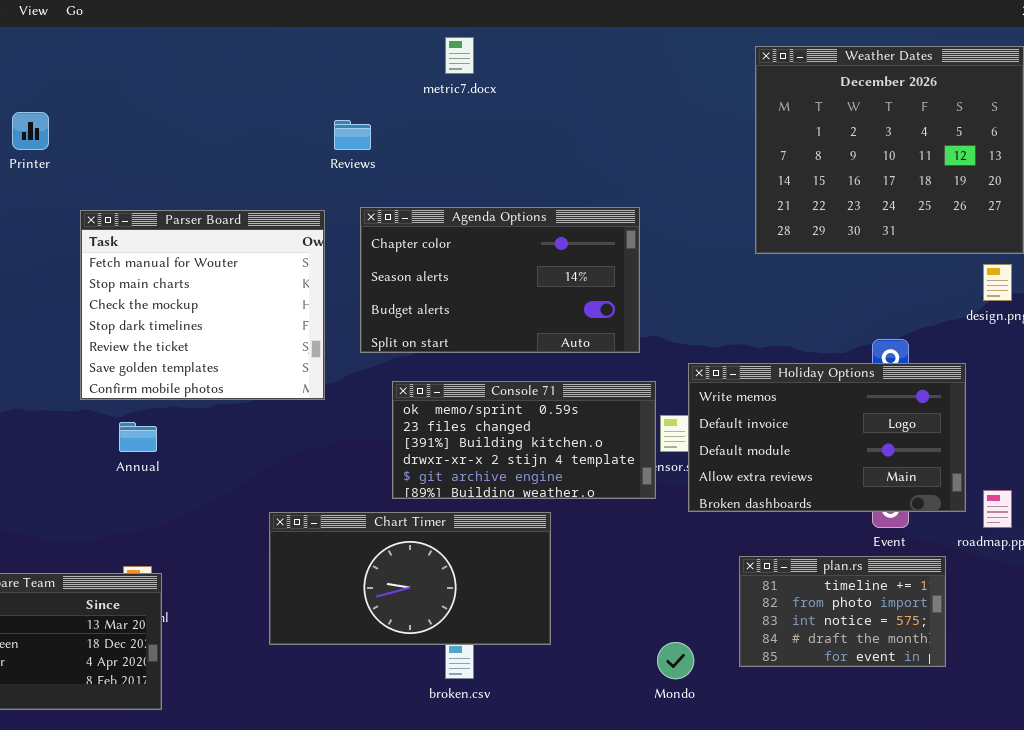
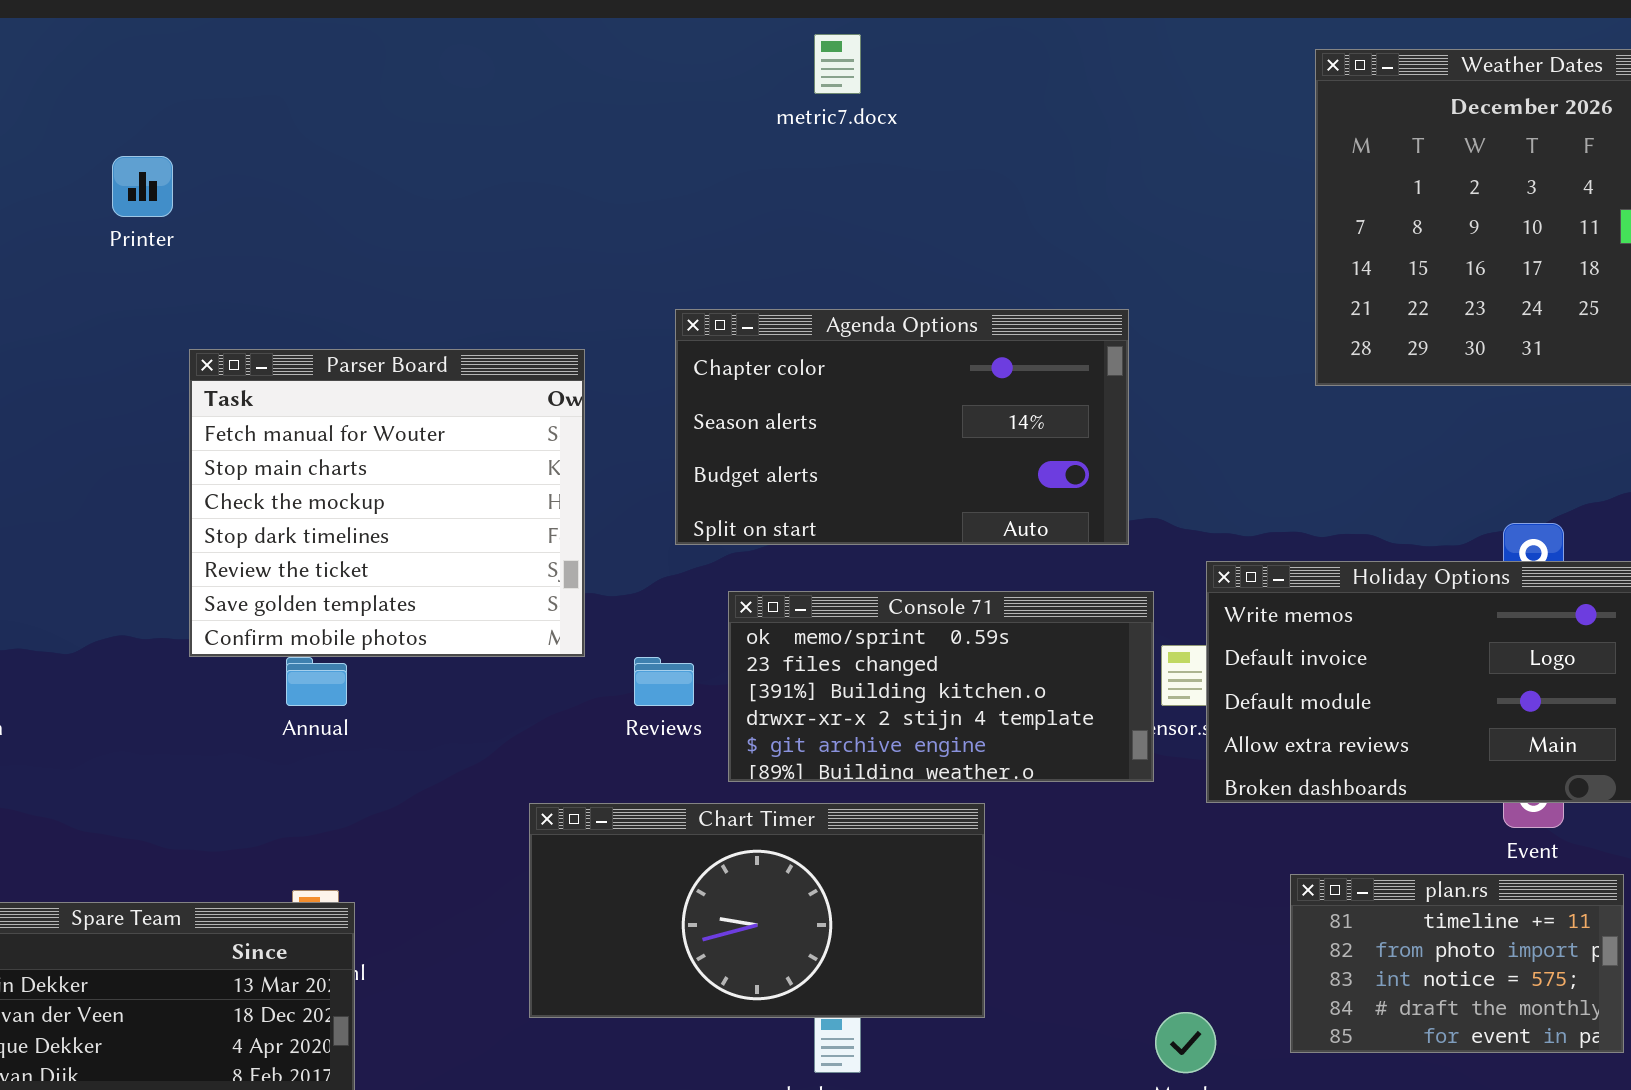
Reviews: [334,120,371,150] -> [634,657,694,706], moved
Parser Board: [80,210,325,400] -> [189,349,585,657], moved

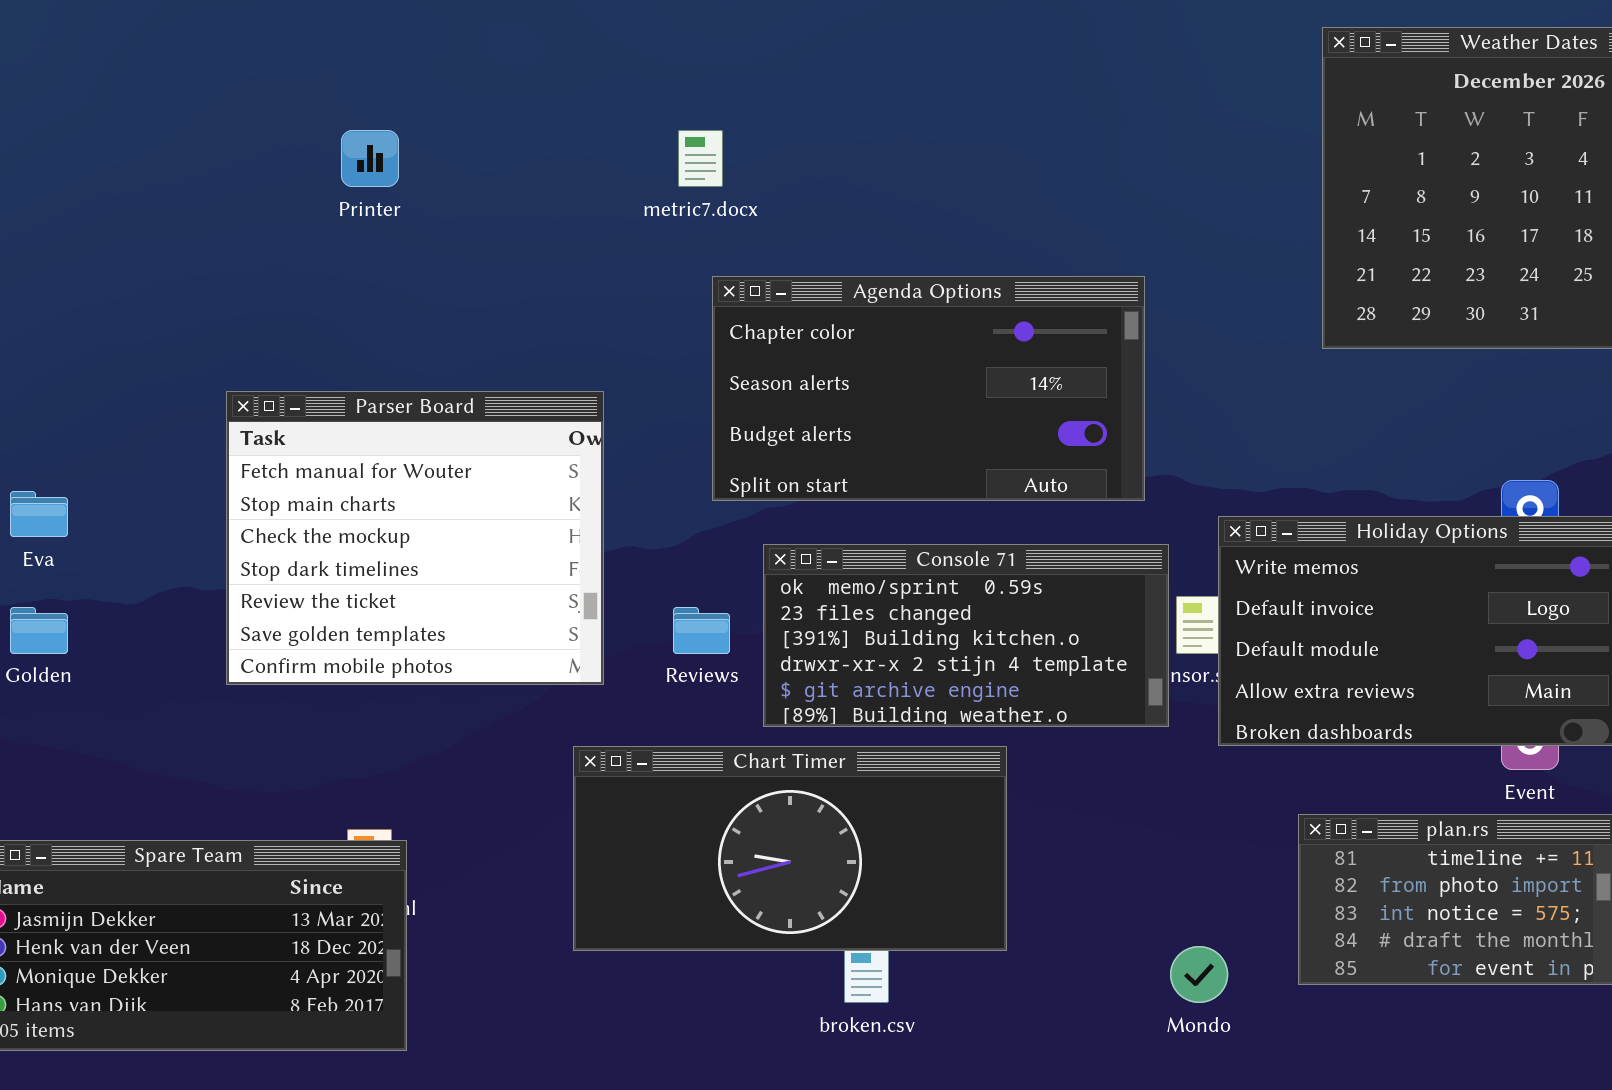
metric7.docx: [814,34,861,94] -> [678,130,723,187], moved
Printer: [112,156,173,217] -> [341,130,399,187], moved
Parser Board: [189,349,585,657] -> [226,391,604,685], moved

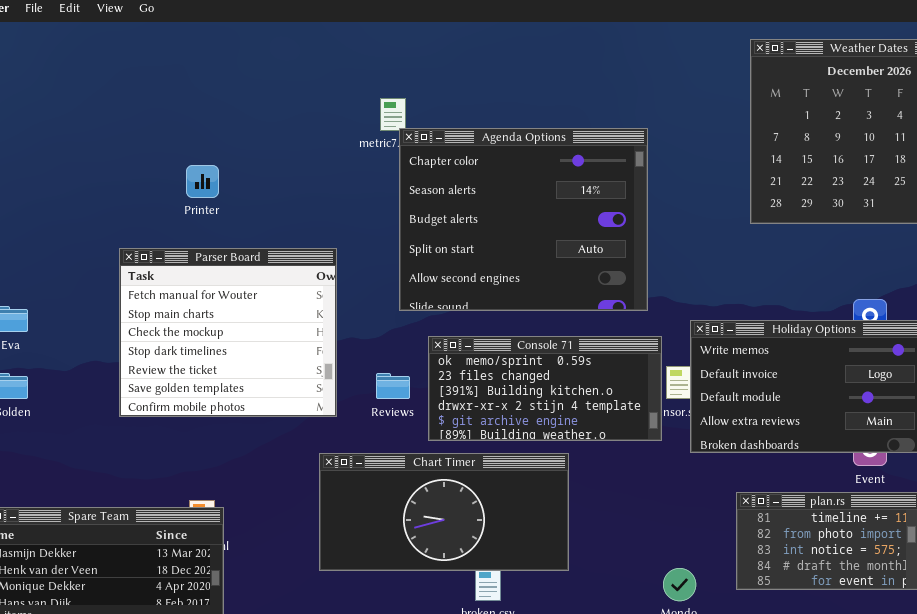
Printer: [341,130,399,187] -> [186,165,219,198], moved
Agenda Options: [712,276,1145,501] -> [399,128,648,311], resized

